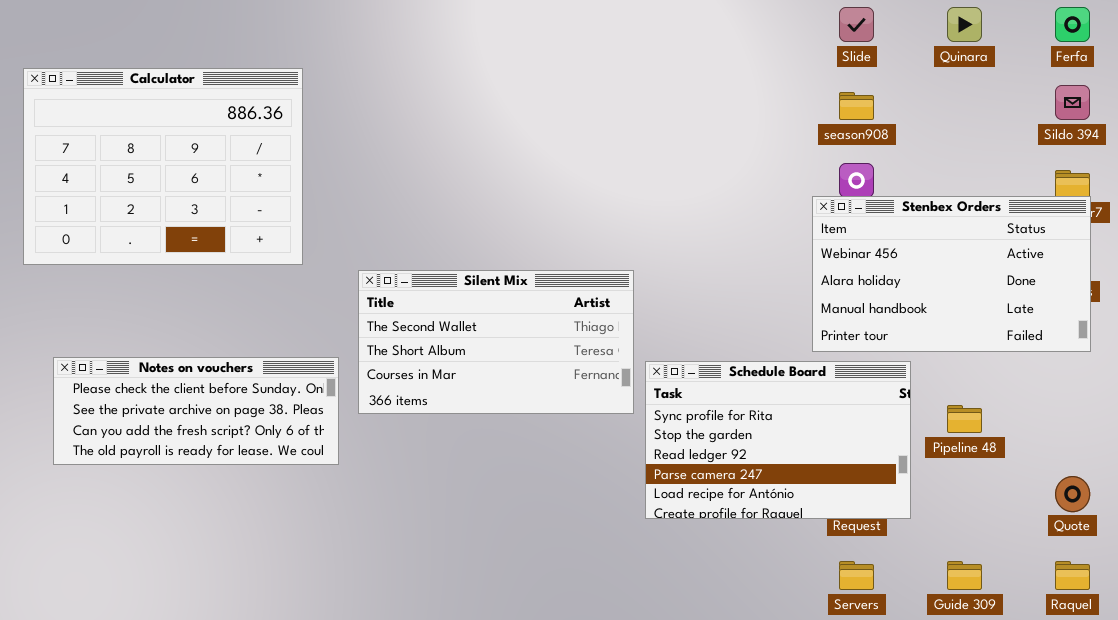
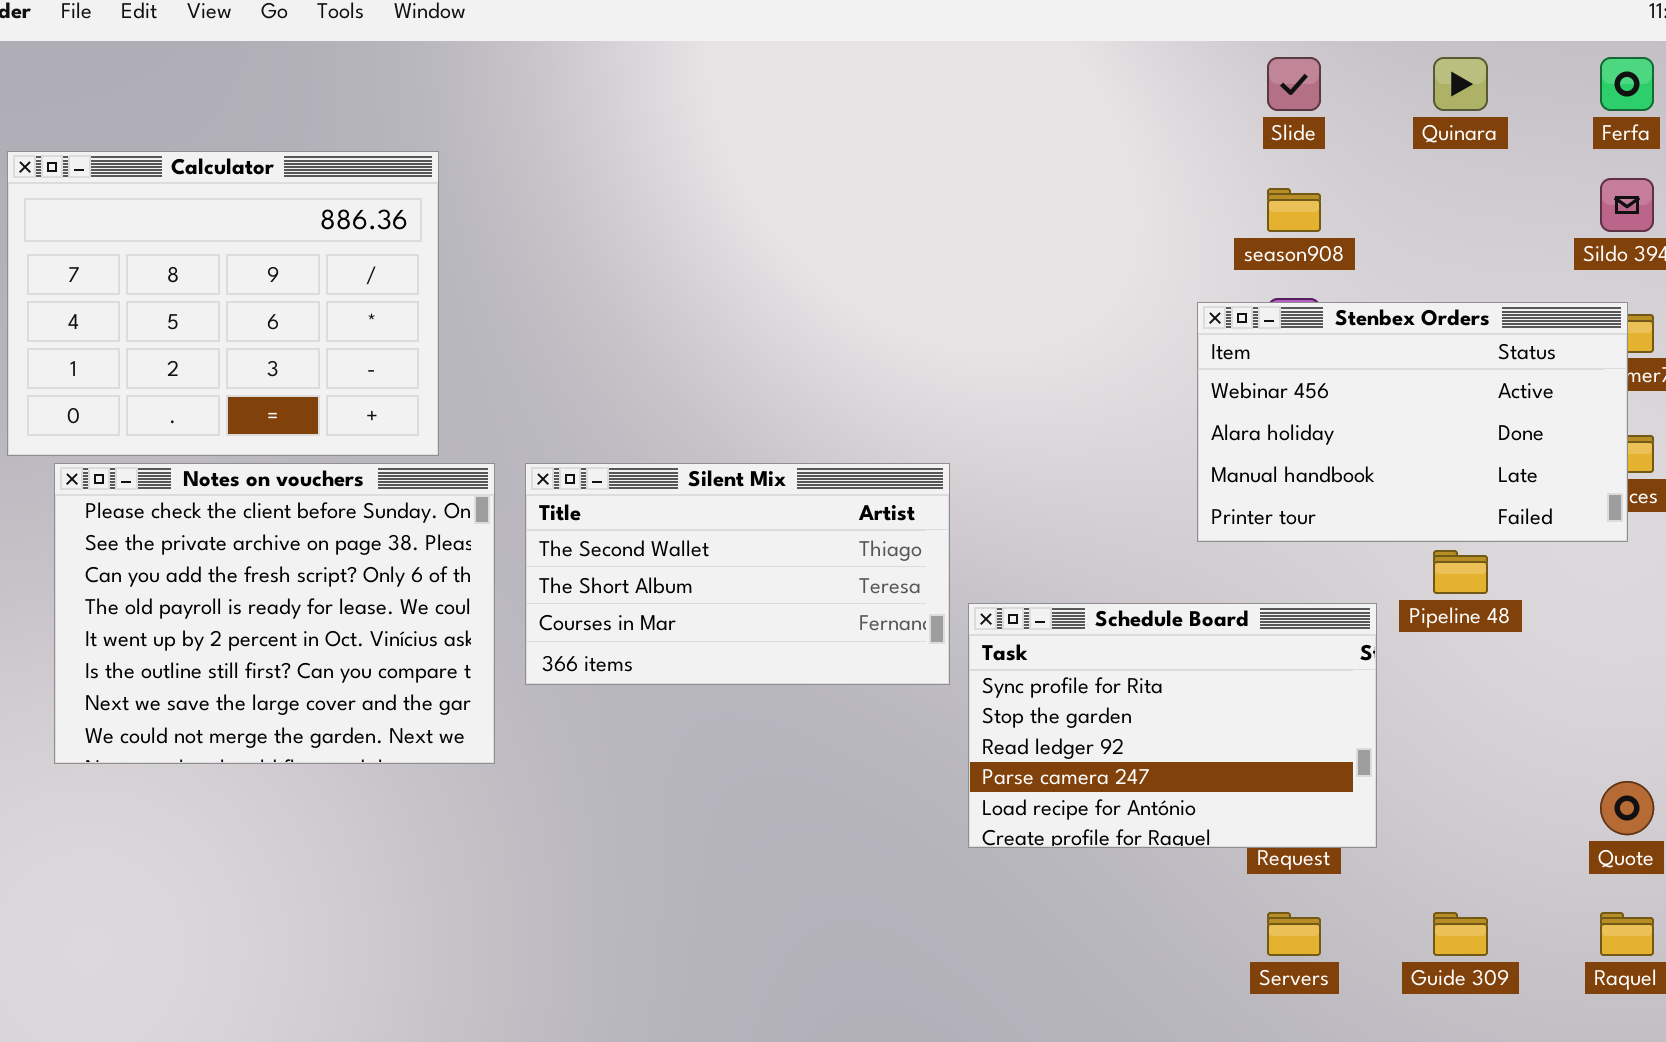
Stenbex Orders: [812,196,1091,352] -> [1197,302,1628,542], moved
Notes on vouchers: [53,357,339,465] -> [54,463,495,764], resized
Pipeline 48: [947,405,982,433] -> [1433,550,1488,594], moved

